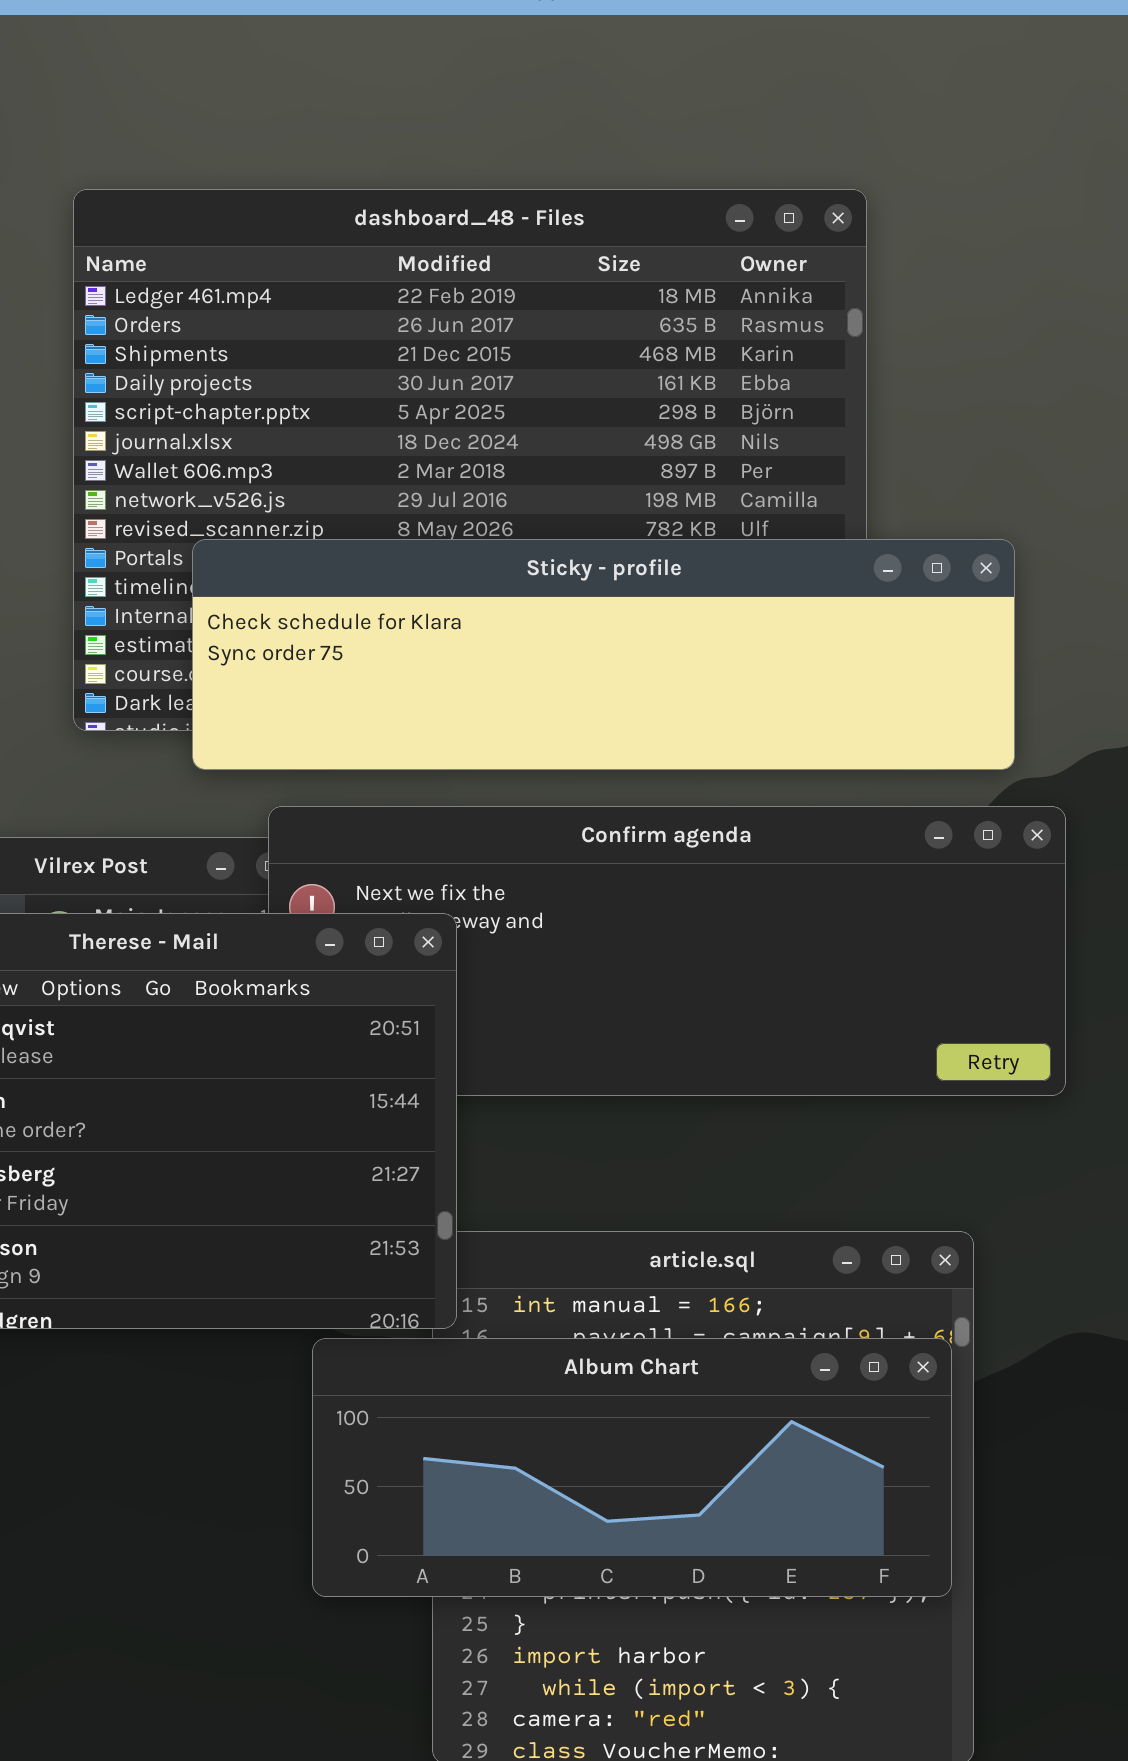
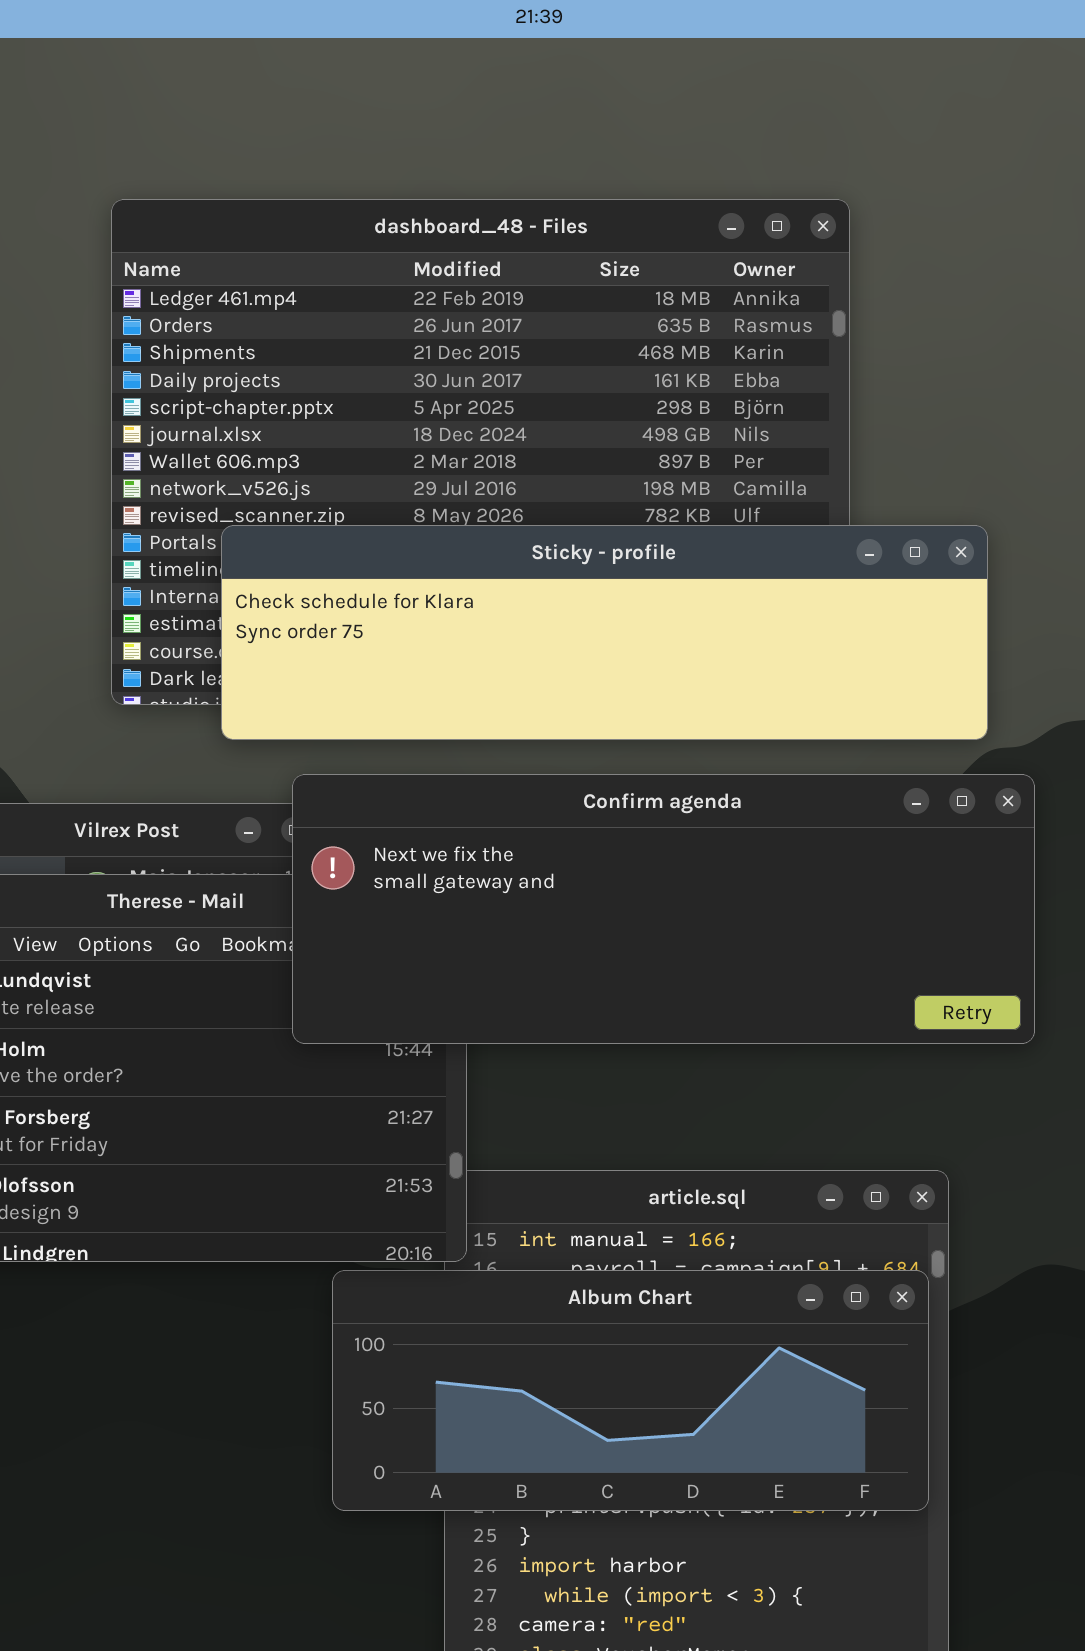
Confirm agenda: [268,806,1066,1096] -> [292,774,1035,1044], raised

